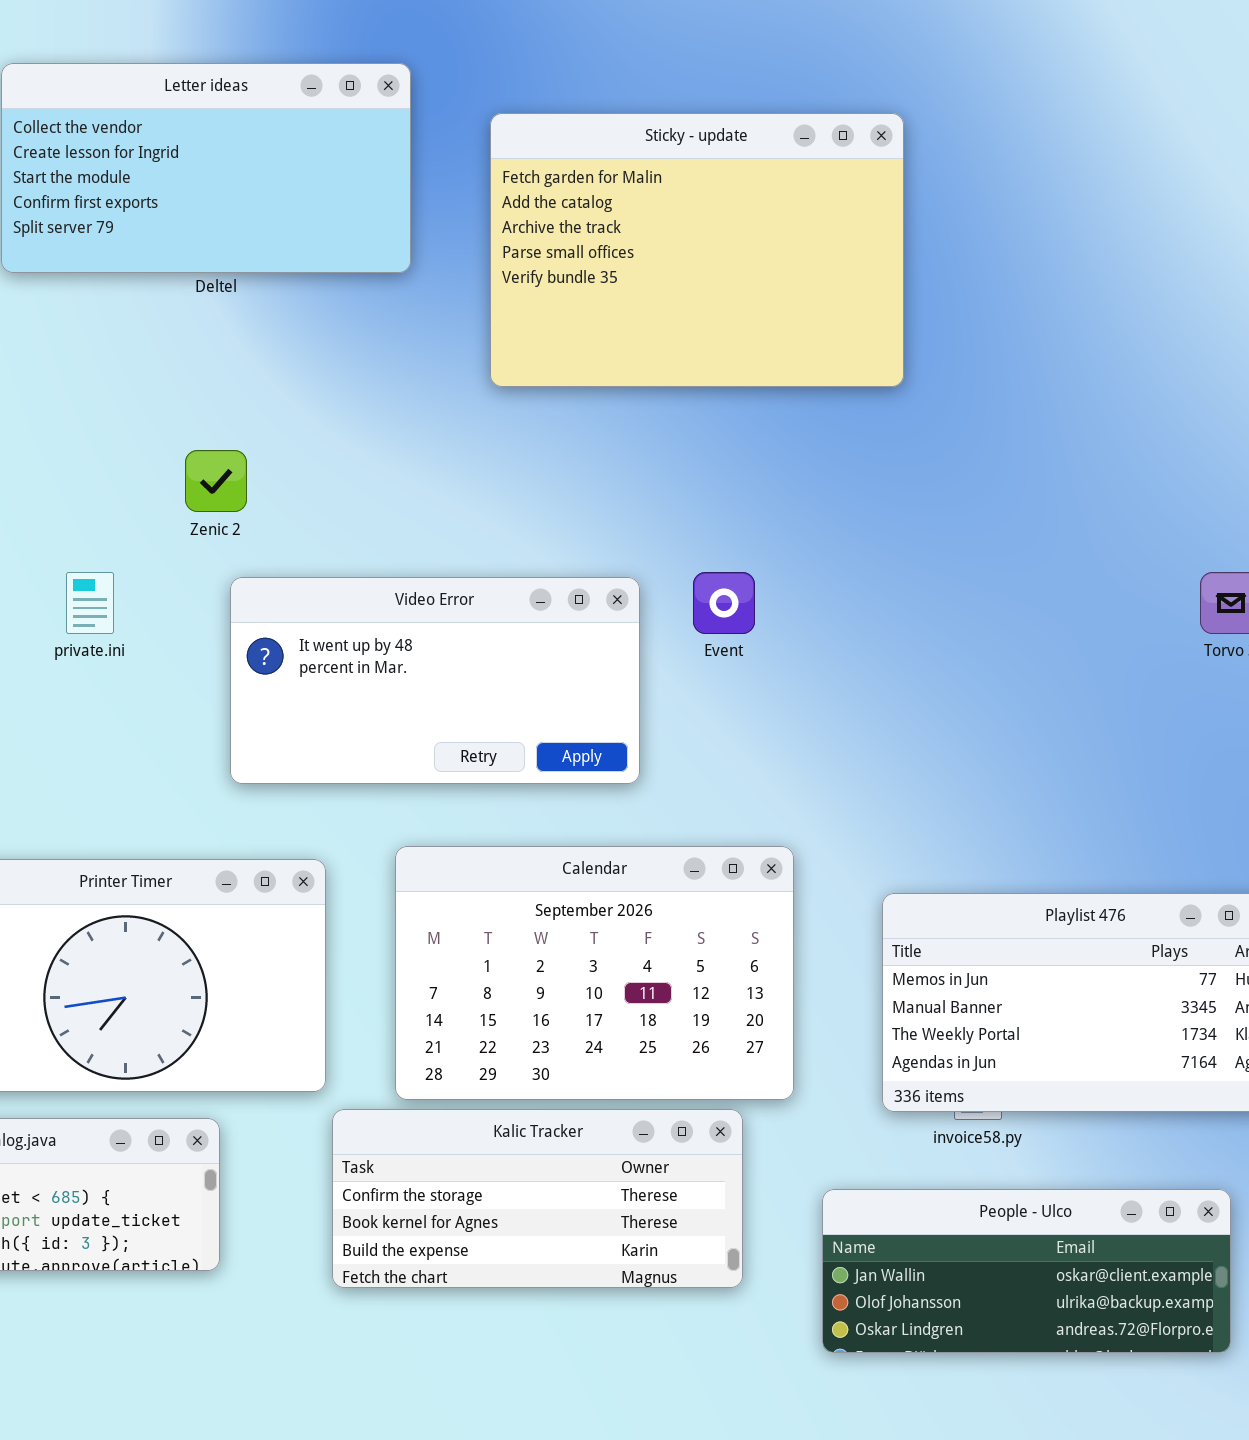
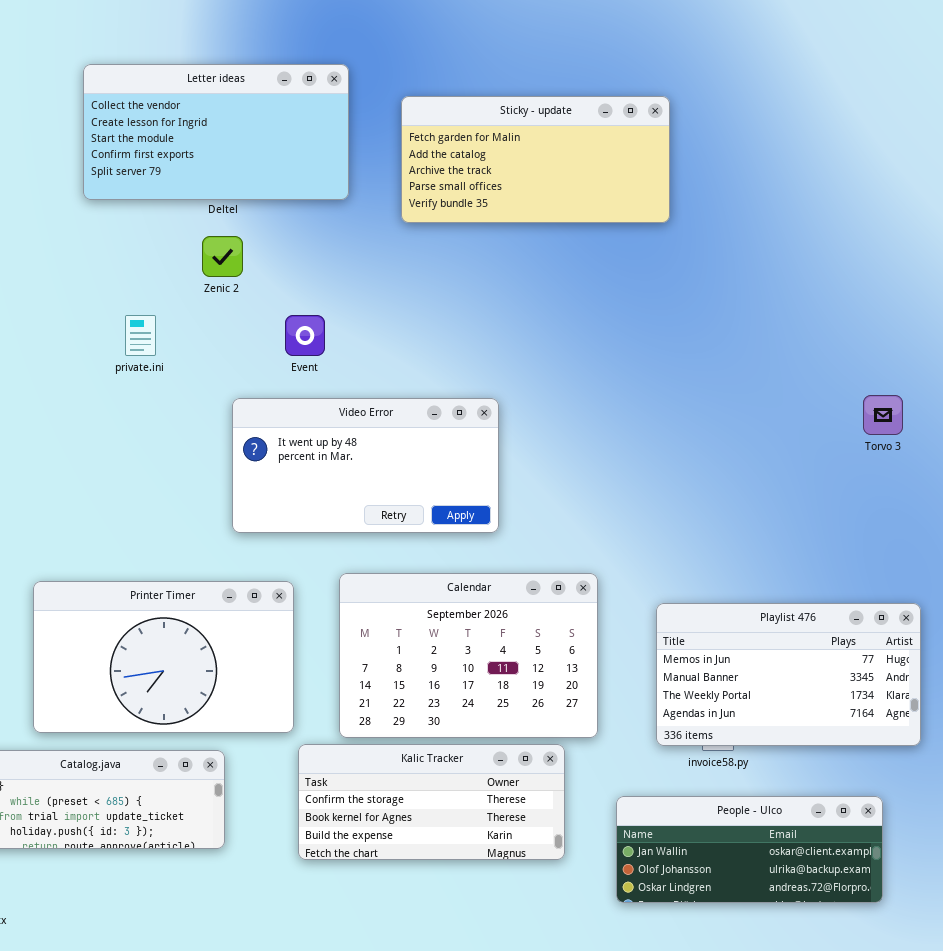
Sticky - update: [490,113,904,387] -> [401,96,670,223], resized
Zenic 2: [185,450,247,512] -> [202,236,243,277], moved
private.ini: [66,572,114,634] -> [125,315,156,356], moved
Event: [693,572,755,634] -> [285,315,325,356], moved

